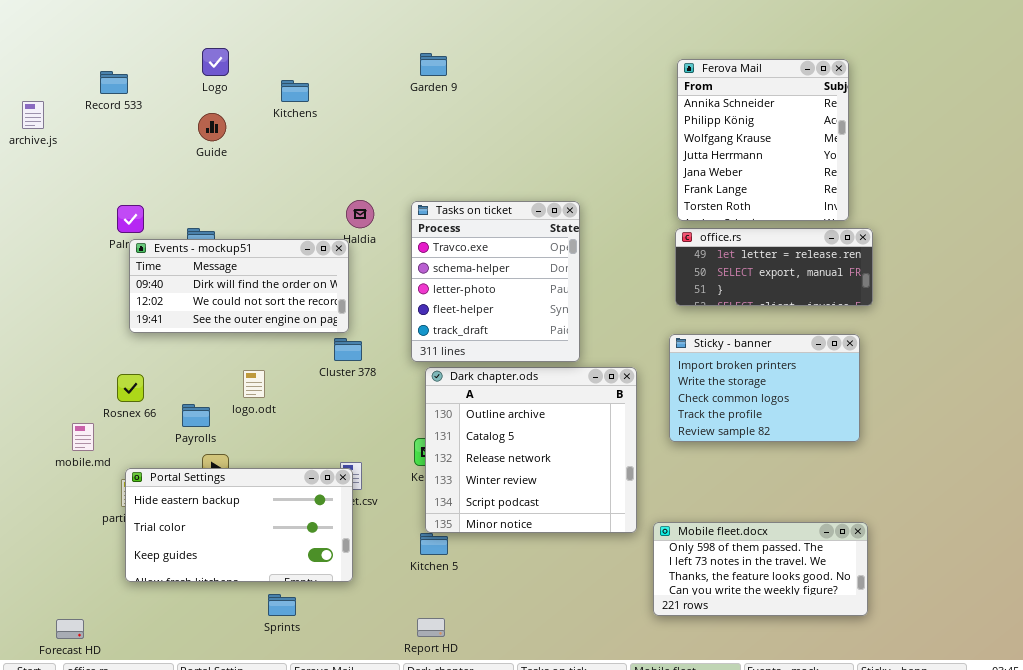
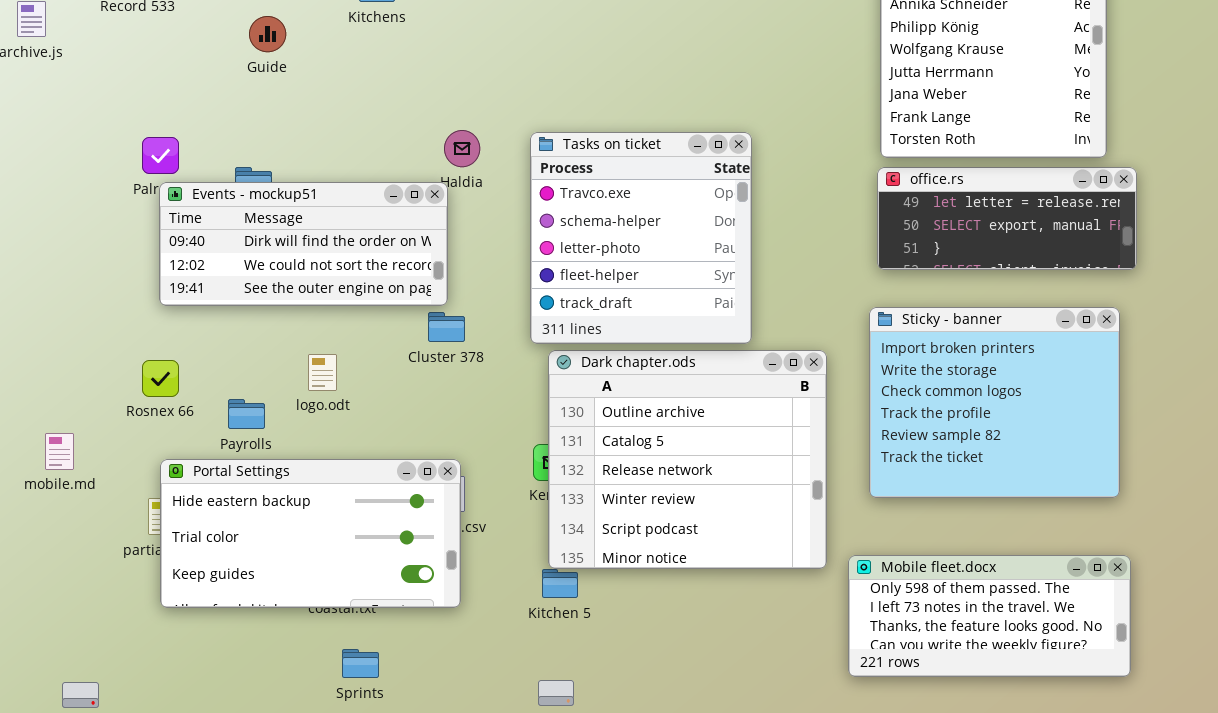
Sticky - banner: [669,334,860,442] -> [869,307,1120,498], resized
mobile.md: [72,423,94,451] -> [45,433,74,470], moved
Portal Settings: [125,468,353,582] -> [160,459,461,608], moved

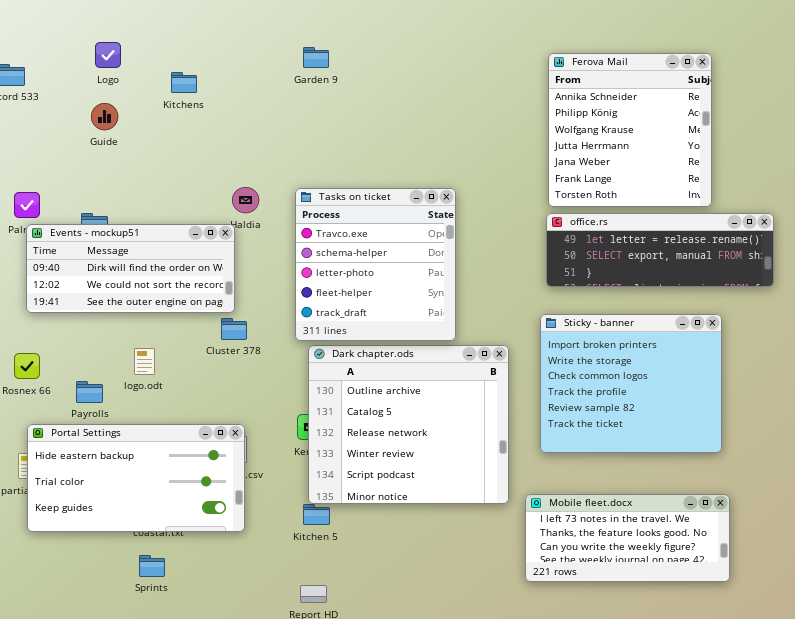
office.rs: [877,167,1137,270] -> [546,213,774,287], resized
Mobile fleet.docx: [848,555,1131,677] -> [525,494,730,582], scrolled down 1 row
Sprints: [342,649,379,678] -> [139,555,165,577], moved

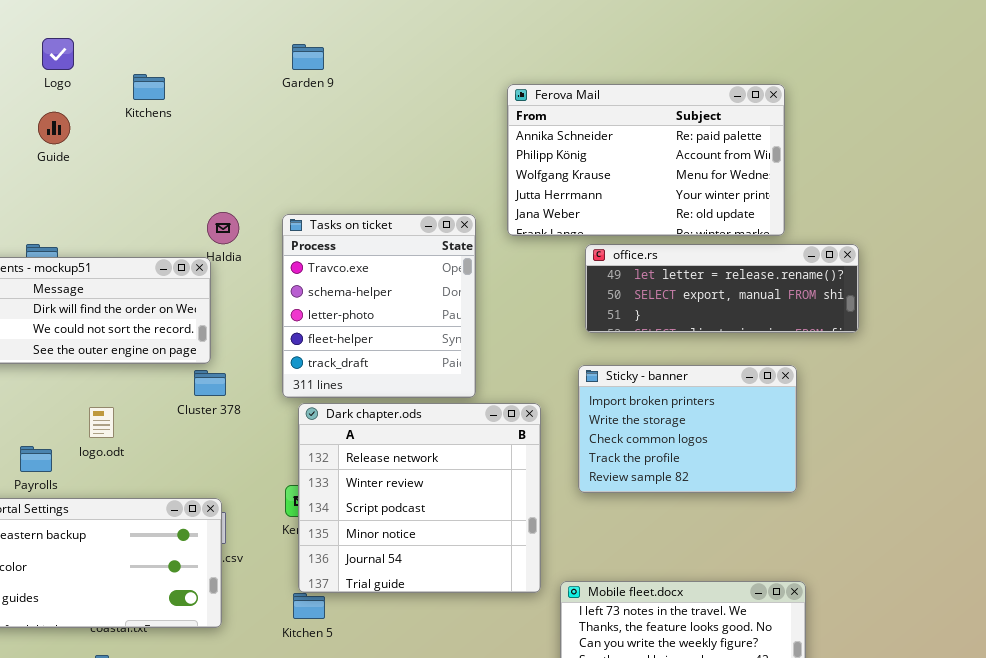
Ferova Mail: [548,53,712,207] -> [507,84,785,236], resized
Sticky - banner: [540,314,722,453] -> [578,365,797,493], resized
Dark chapter.ods: [308,345,509,504] -> [298,403,541,593], scrolled down 2 rows

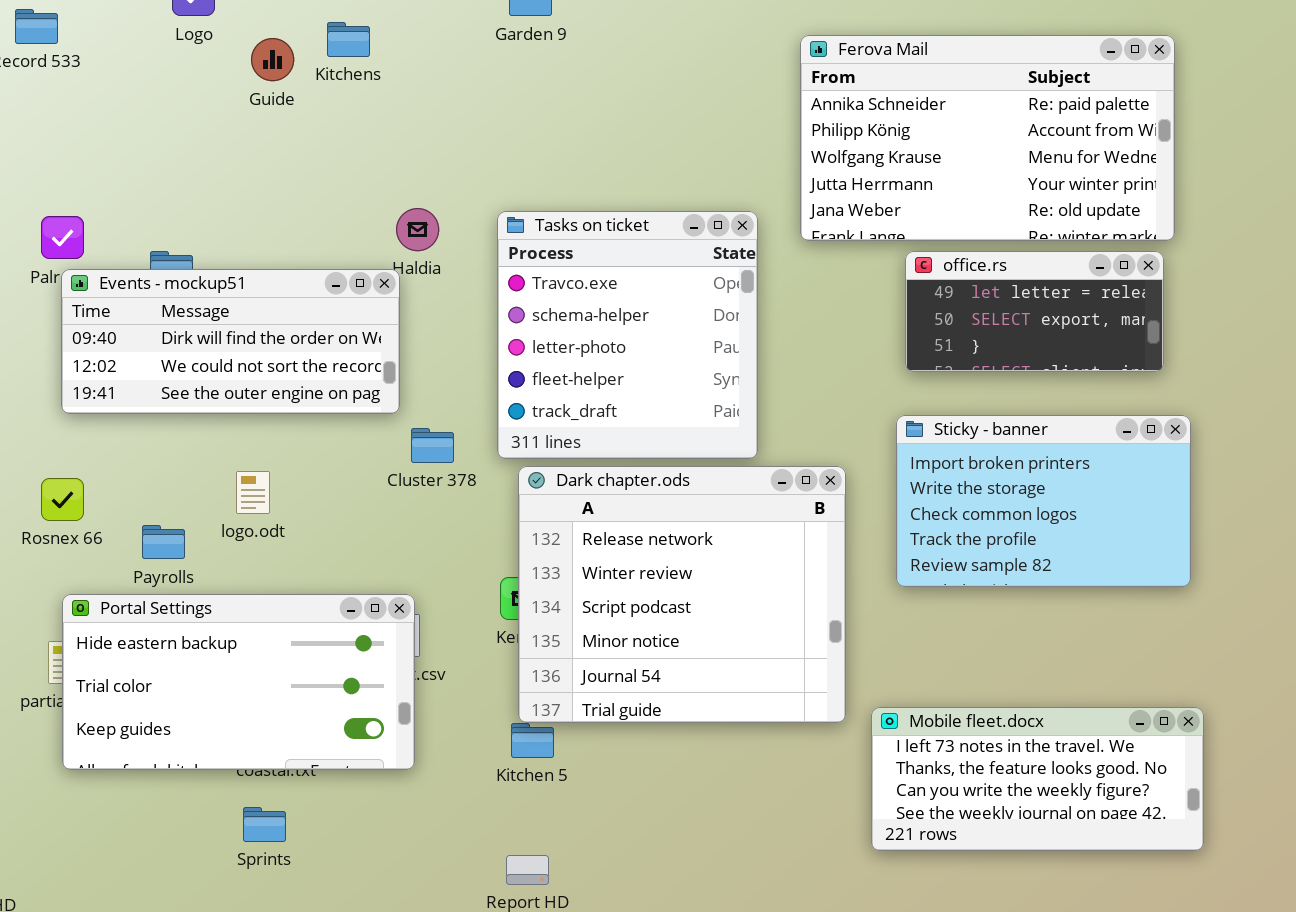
Kitchens: [133,74,165,100] -> [327,22,370,57], moved
Guide: [38,112,70,144] -> [251,38,294,81], moved
office.rs: [585,244,859,333] -> [905,251,1164,372], resized
Cluster 378: [194,370,226,396] -> [411,428,454,463], moved

